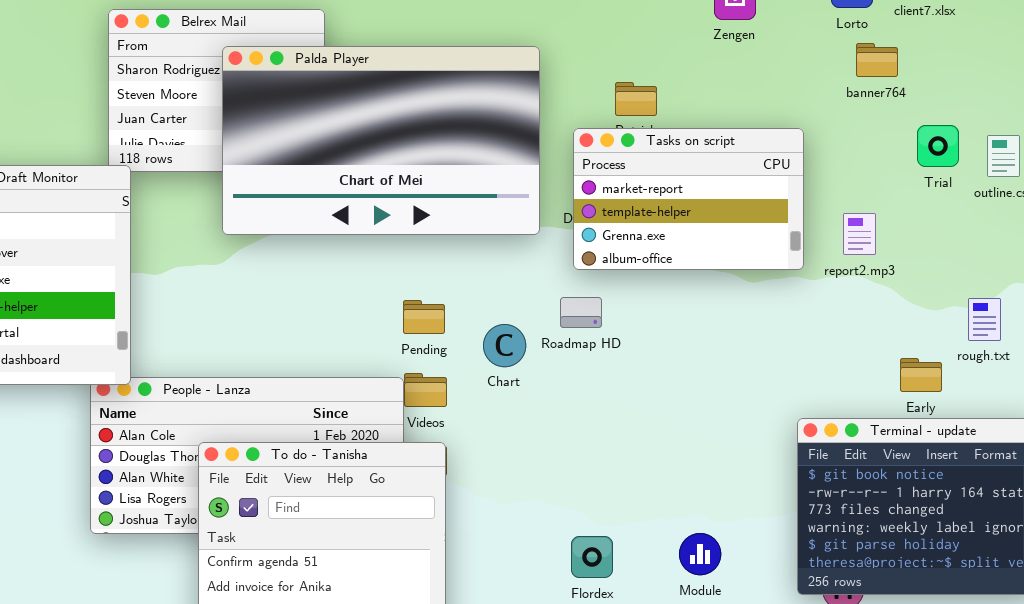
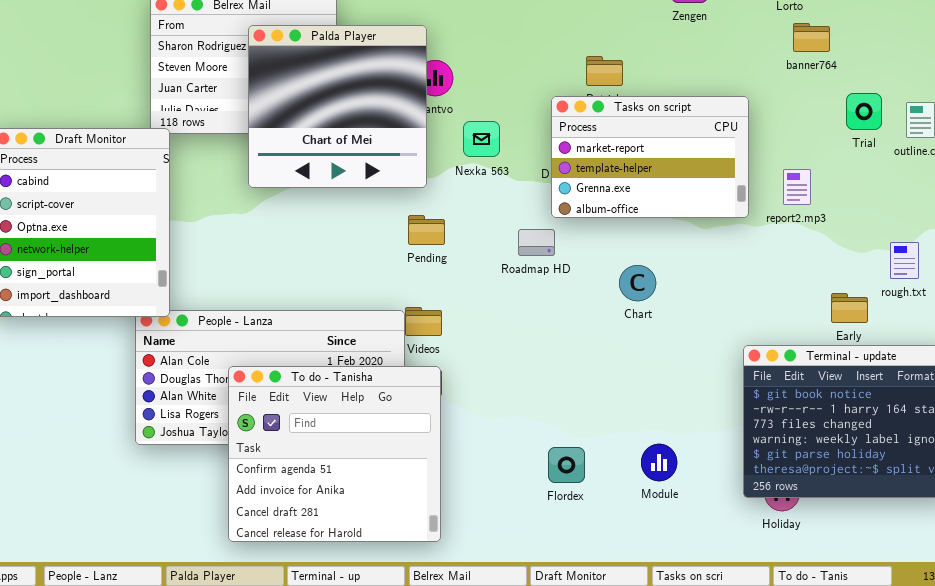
Palda Player: [222,46,540,235] -> [248,25,427,188], resized
Roadmap HD: [560,297,602,328] -> [518,229,555,256], moved
Pending: [403,300,445,334] -> [408,215,445,245], moved
Chart: [483,324,526,367] -> [619,265,656,301], moved

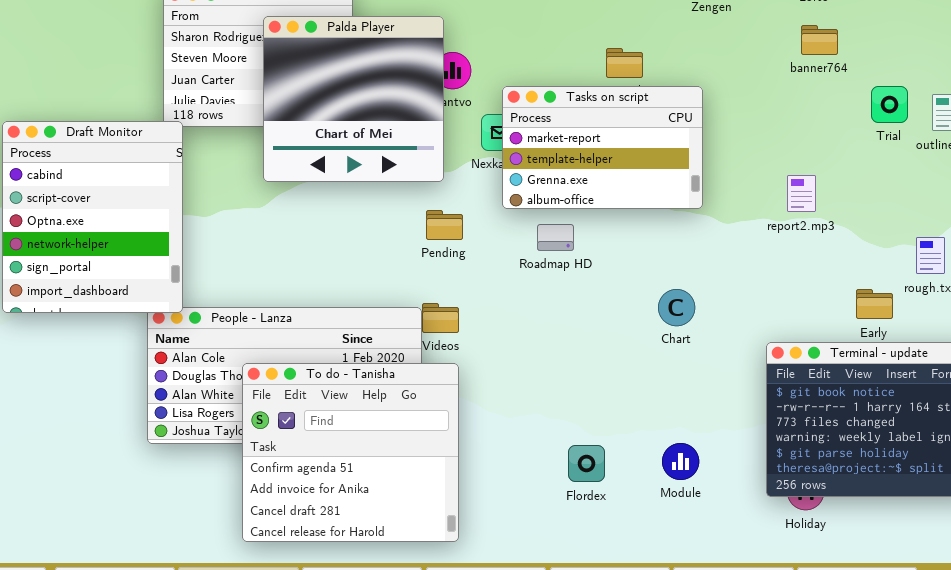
banner764: [793,23,830,52] -> [801,25,838,55], moved
Tasks on script: [551,96,749,218] -> [502,86,703,209], moved
report2.mp3: [783,169,811,205] -> [787,175,816,212], moved
Chart: [619,265,656,301] -> [658,289,695,326], moved

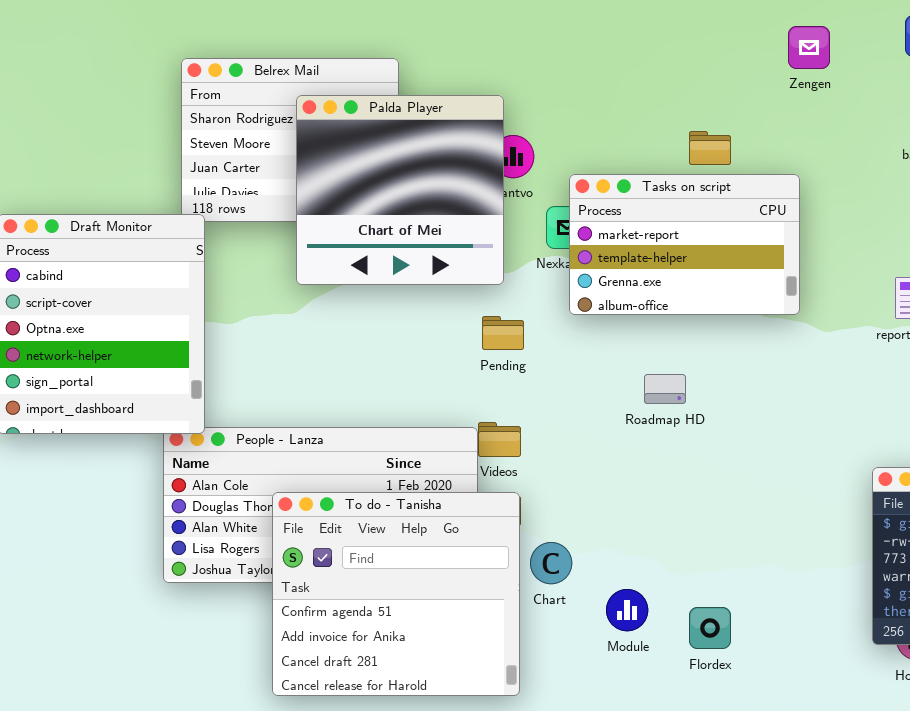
Roadmap HD: [537,224,574,251] -> [644,374,686,404], moved
Chart: [658,289,695,326] -> [530,542,572,584], moved
Module: [662,443,699,480] -> [606,589,648,631], moved
Flordex: [568,445,605,482] -> [689,607,731,649], moved

